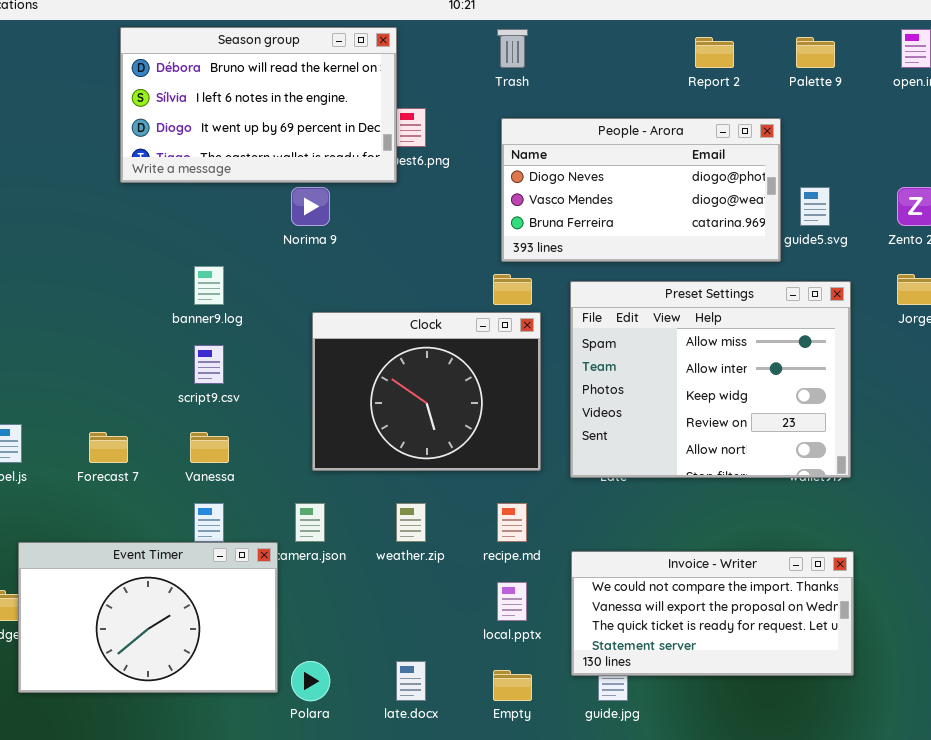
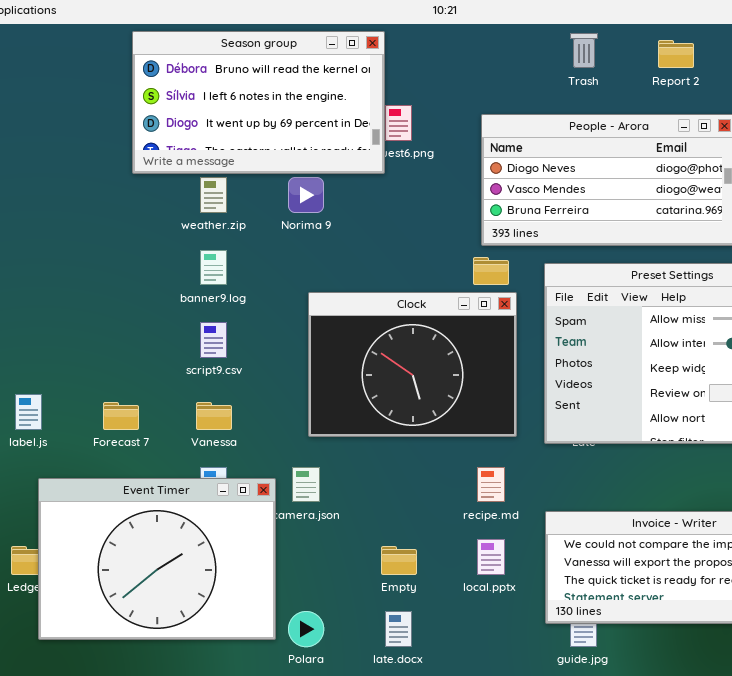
Trash: [497,29,528,68] -> [570,33,598,68], moved
weather.zip: [396,503,426,542] -> [200,177,227,213], moved
Event Timer: [18,542,278,693] -> [38,478,276,640], resized
Empty: [493,670,532,701] -> [381,546,417,575], moved

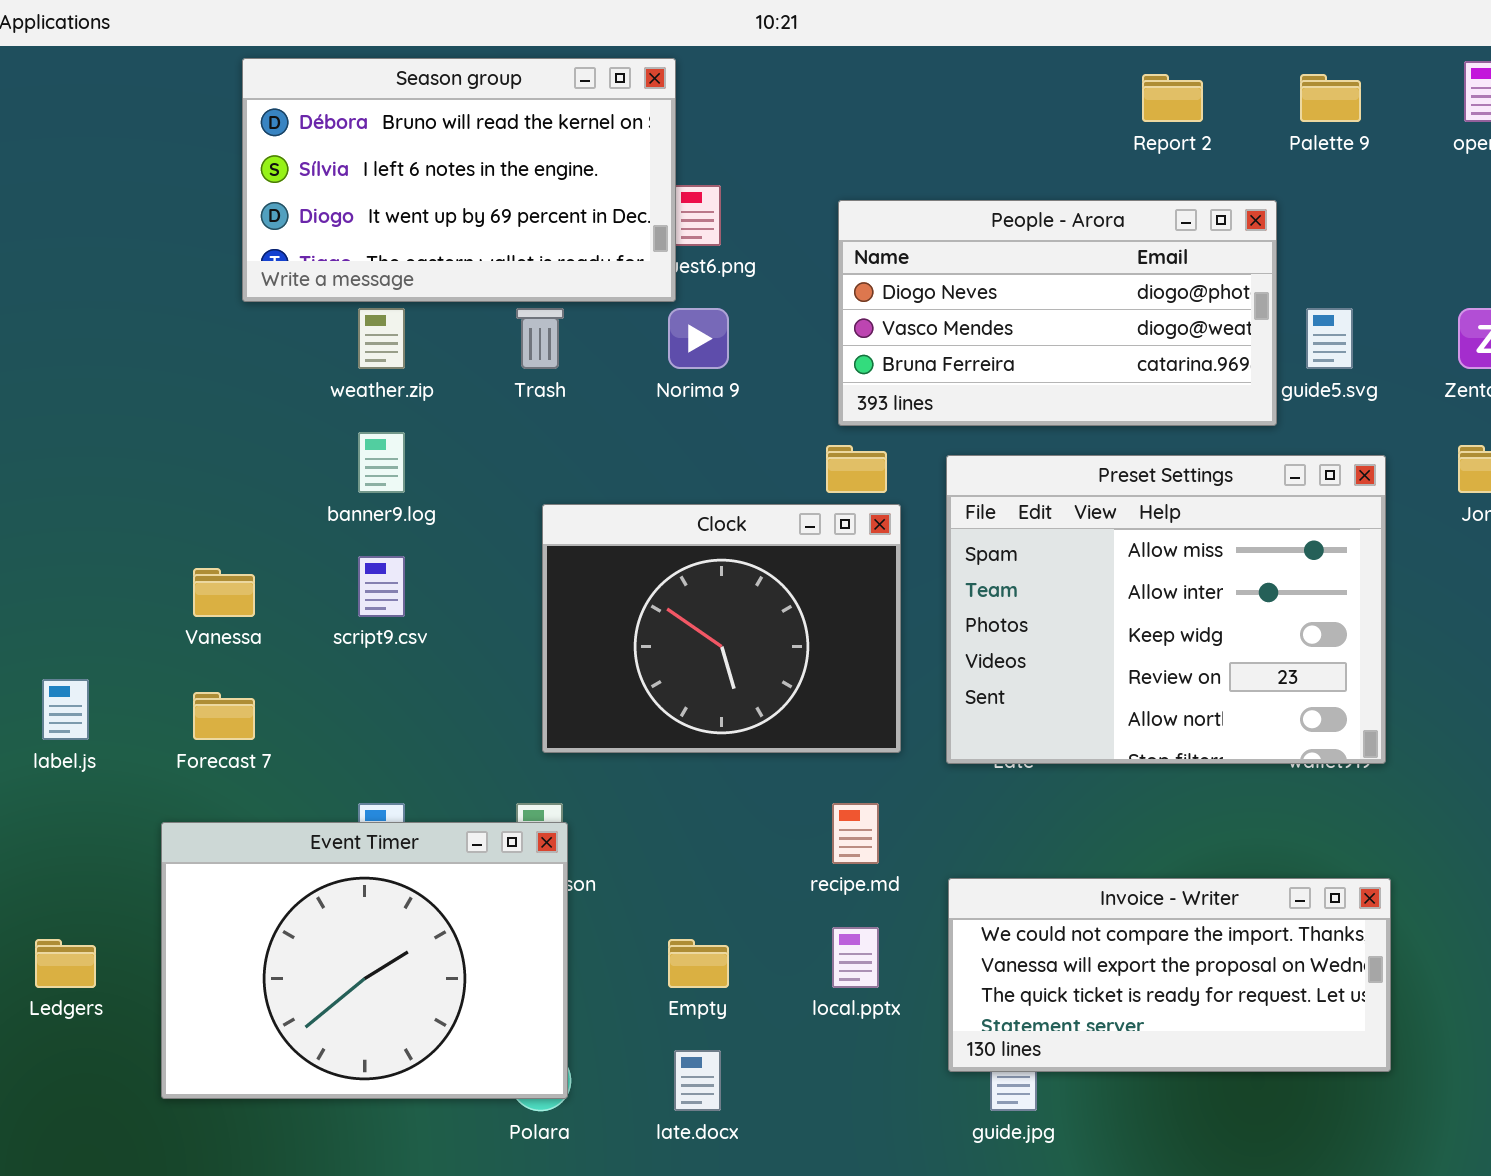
Trash: [570,33,598,68] -> [516,308,564,369], moved
Norima 9: [288,177,324,213] -> [668,308,729,369], moved
Vanessa: [196,402,232,430] -> [193,568,255,617], moved
Event Timer: [38,478,276,640] -> [161,822,568,1099], moved

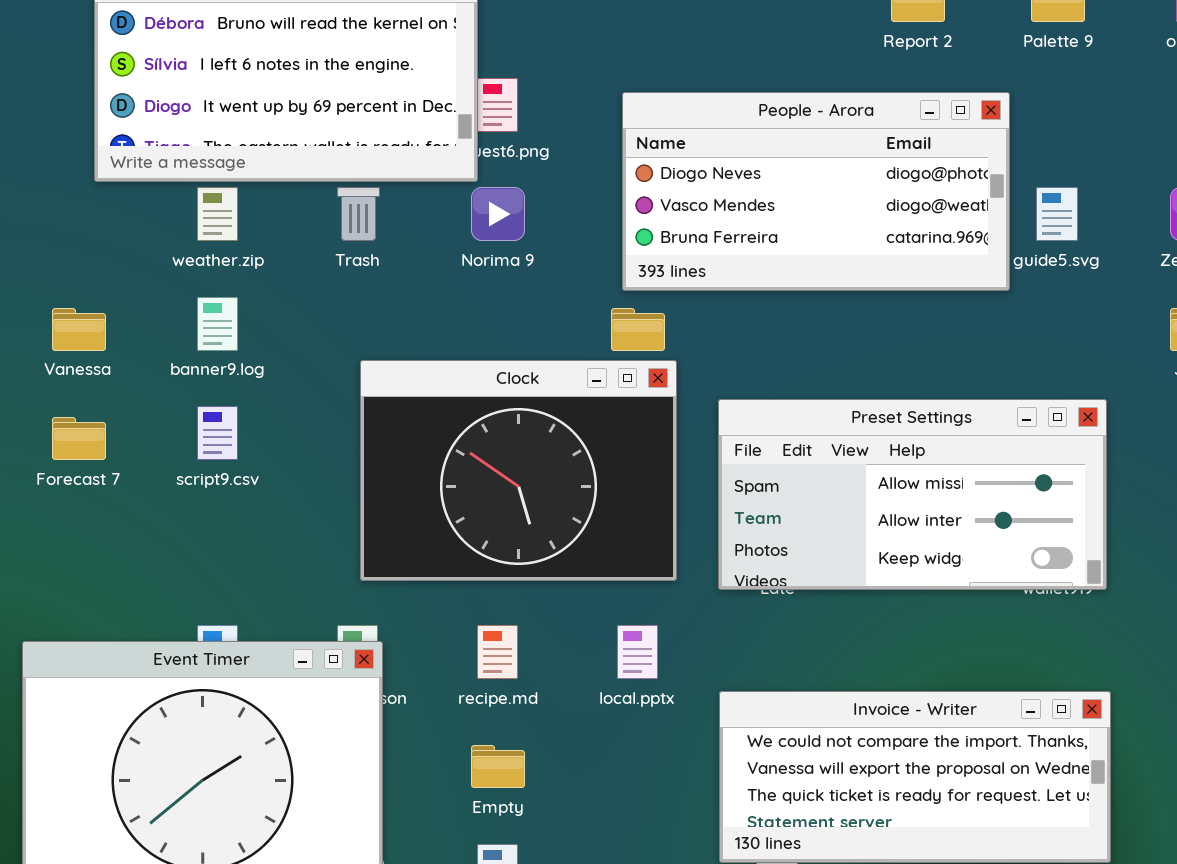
Preset Settings: [946,455,1386,764] -> [718,399,1107,590], resized
Vanessa: [193,568,255,617] -> [52,308,106,351], moved
Forecast 7: [193,692,255,740] -> [52,417,106,460], moved
recipe.md: [832,803,879,864] -> [477,625,518,679], moved
local.pptx: [832,927,879,988] -> [617,625,658,679], moved

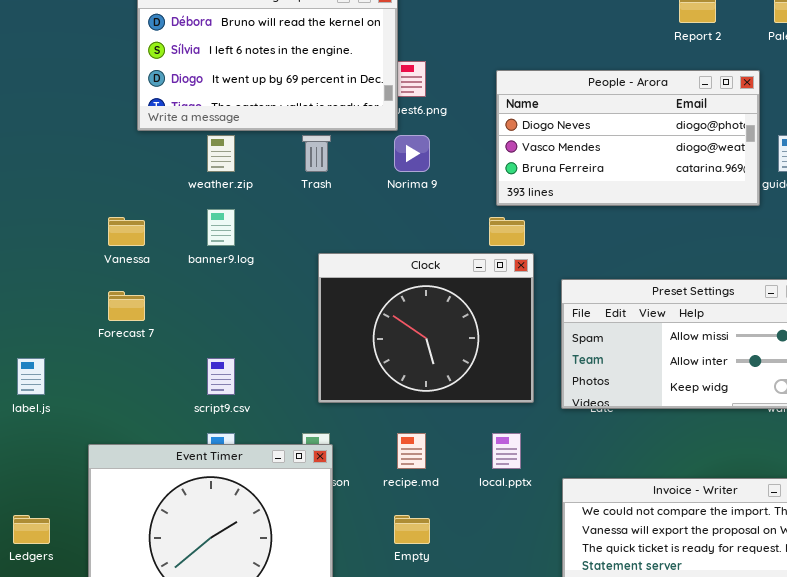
script9.csv: [197,406,238,460] -> [207,358,235,395], moved

